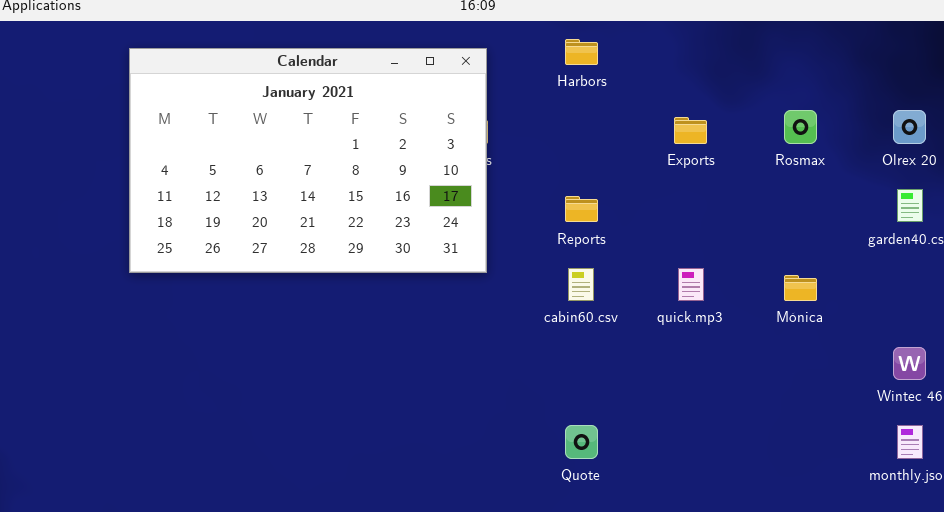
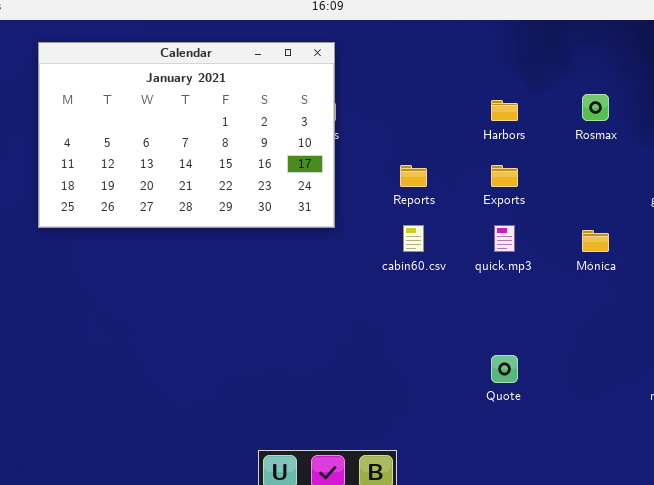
Harbors: [565,39,598,65] -> [491,100,518,121], moved
Exports: [674,117,707,144] -> [491,165,518,187], moved
Quote: [565,425,598,459] -> [491,355,518,383], moved

